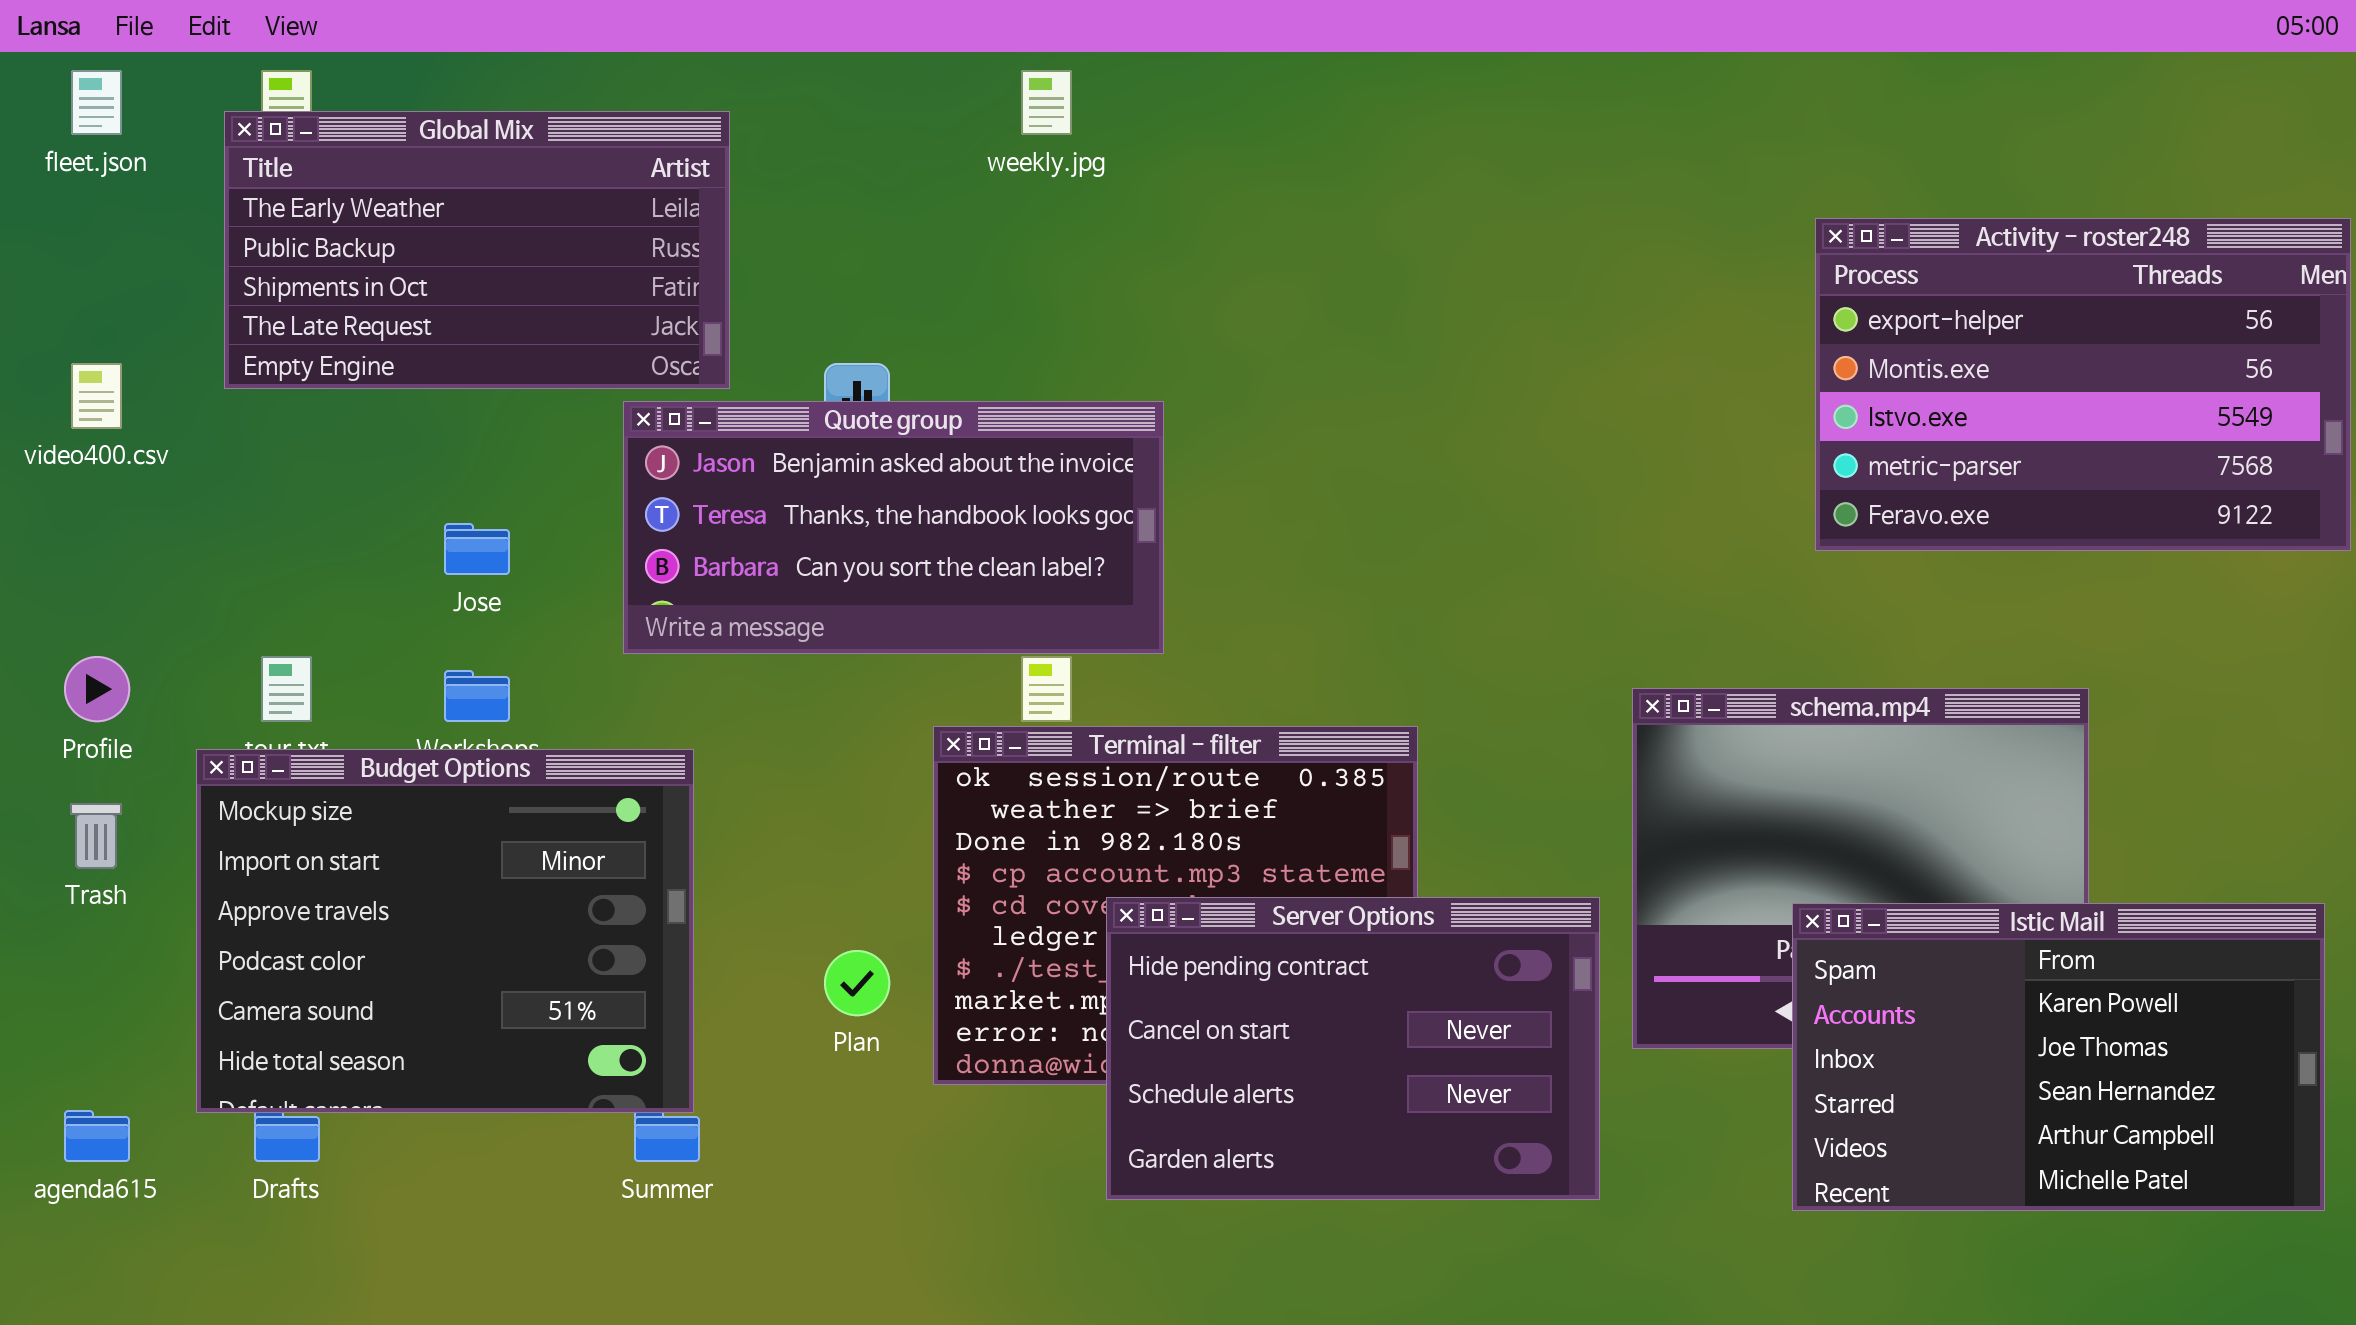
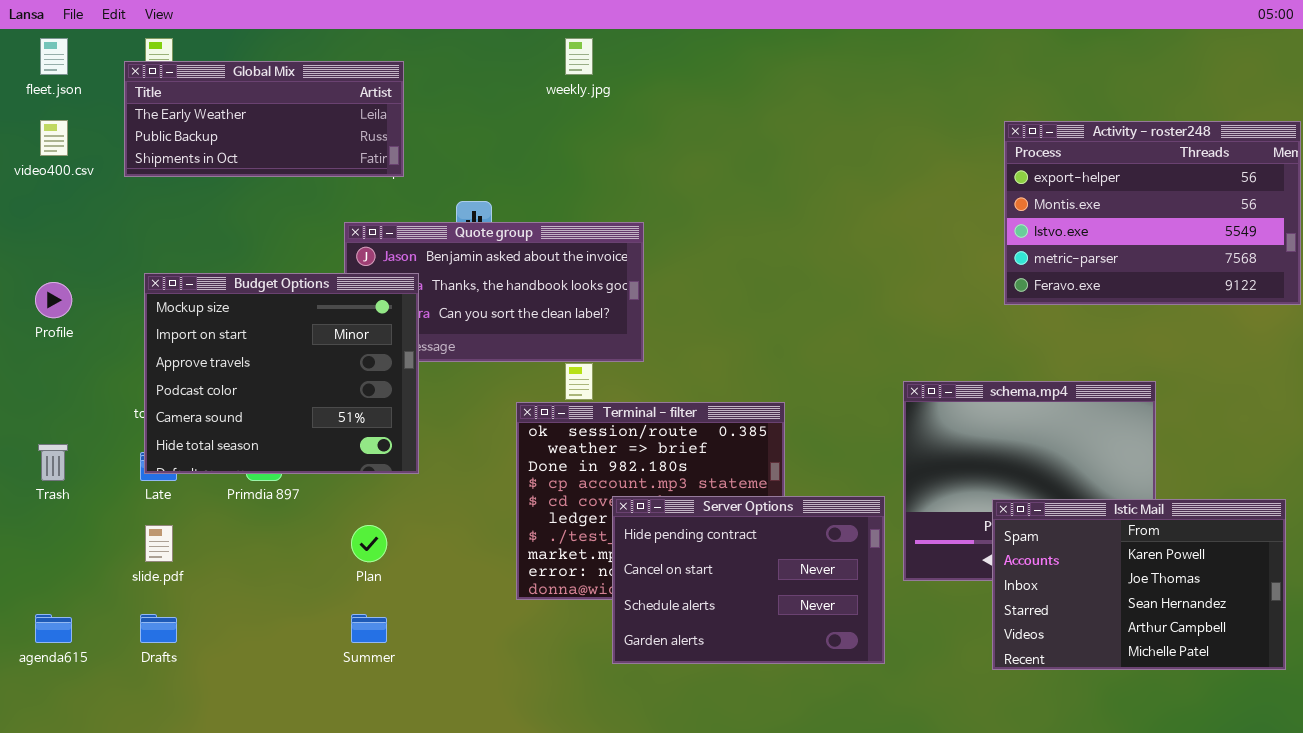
Global Mix: [224,111,730,389] -> [124,61,404,177], resized
video400.csv: [71,363,122,429] -> [40,120,68,156], moved
Profile: [64,656,130,722] -> [35,282,72,318], moved
Budget Options: [196,749,694,1113] -> [144,273,419,474], moved
Plan: [824,950,890,1016] -> [351,525,387,562], moved

